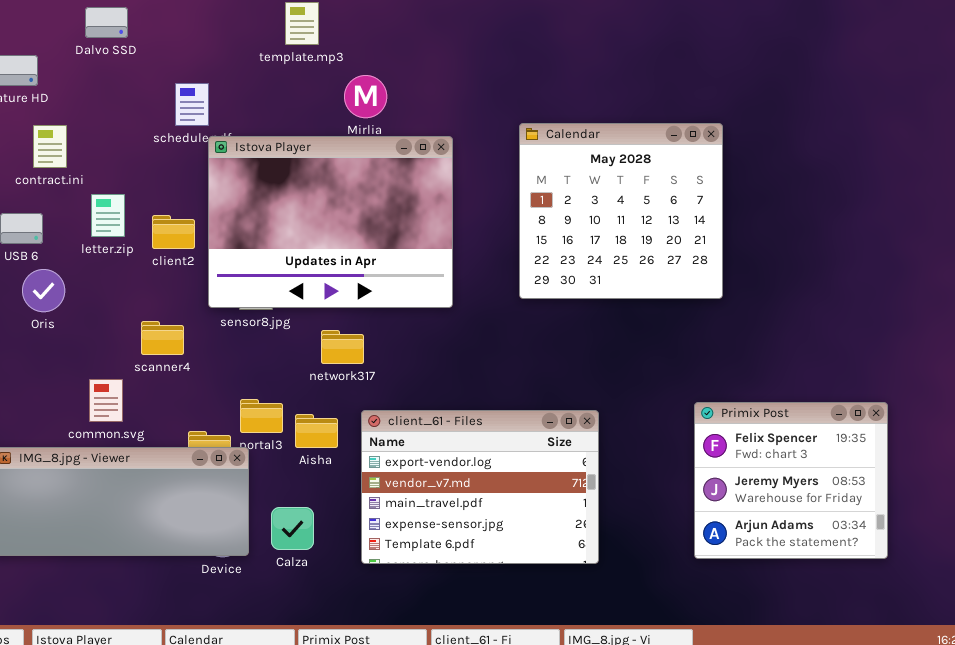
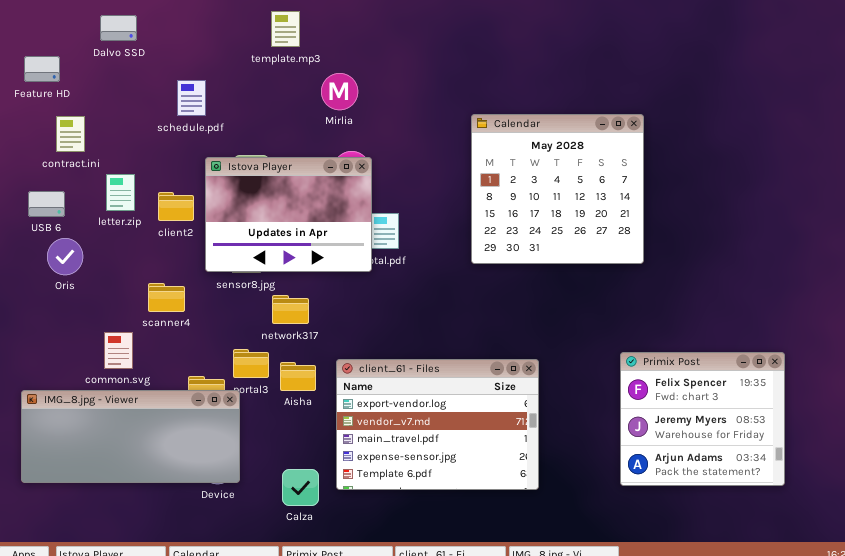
Istova Player: [208,136,453,308] -> [205,157,372,272], resized
network317: [321,330,364,364] -> [272,295,309,324], moved
Calza: [271,507,314,550] -> [282,469,319,506], moved

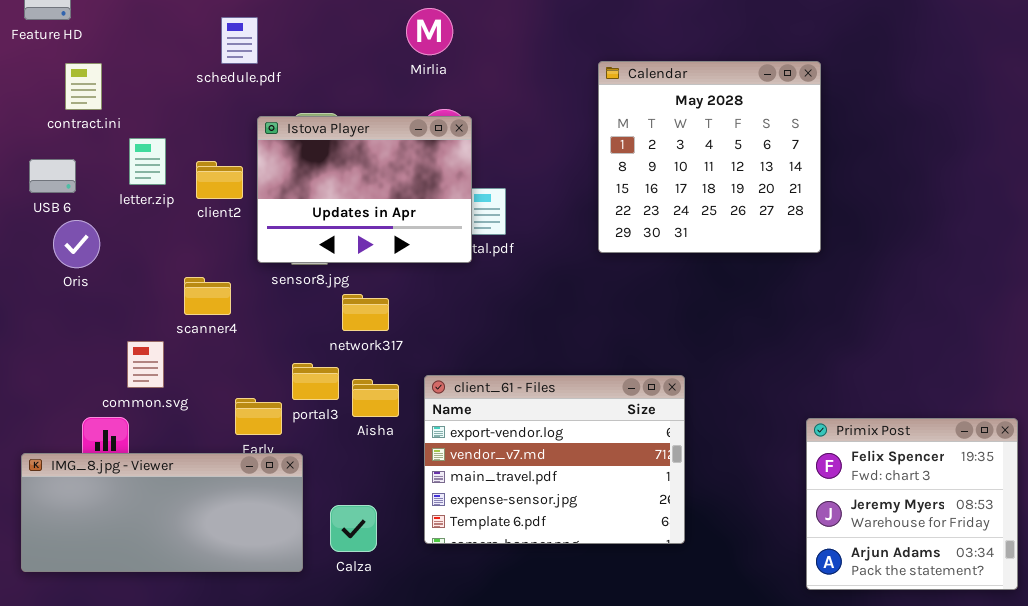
Primix Post: [620,352,785,486] -> [806,418,1018,590], moved
IMG_8.jpg - Viewer: [21,390,240,483] -> [21,453,303,572], moved
Calza: [282,469,319,506] -> [330,505,377,552], moved

